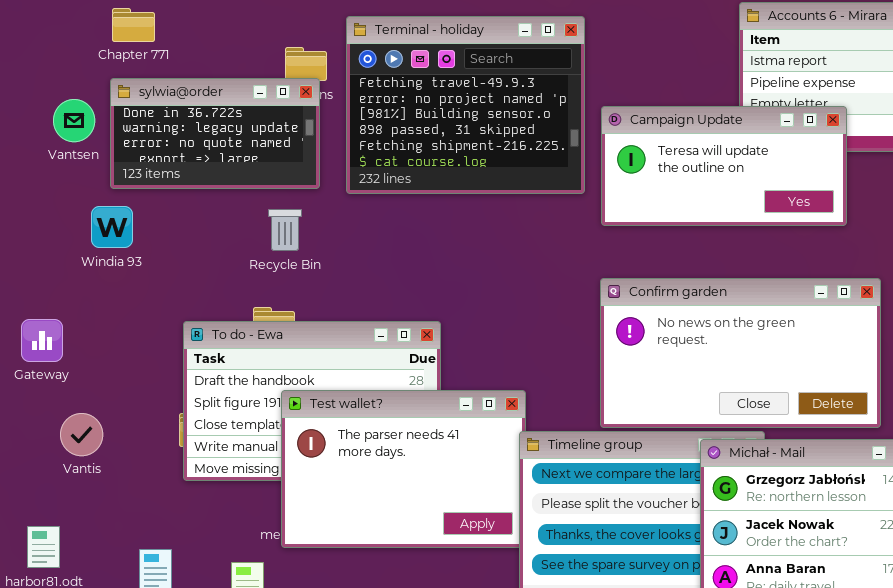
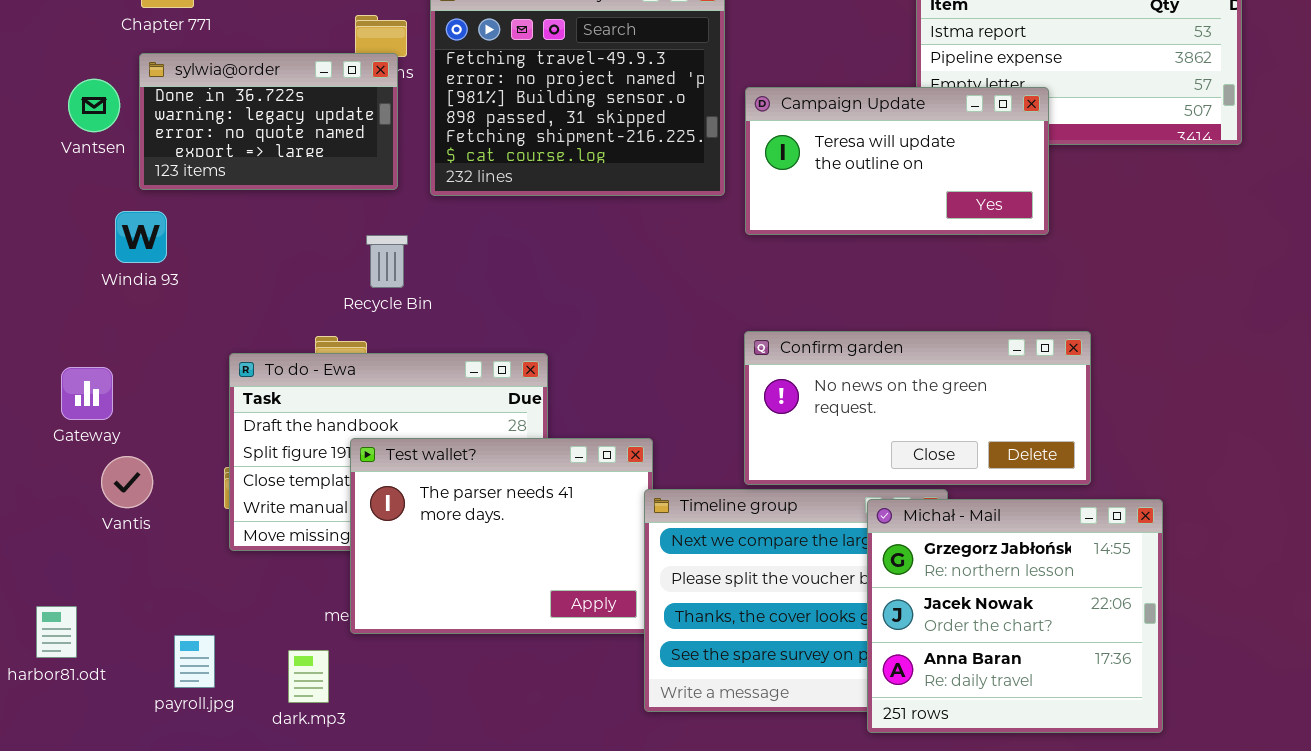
Recycle Bin: [268,209,302,251] -> [366,235,408,288], moved
Confirm garden: [600,278,881,428] -> [744,331,1091,485], resized
Gateway: [21,319,63,362] -> [61,367,113,420], moved
Vantis: [60,413,103,456] -> [101,456,153,508], moved

